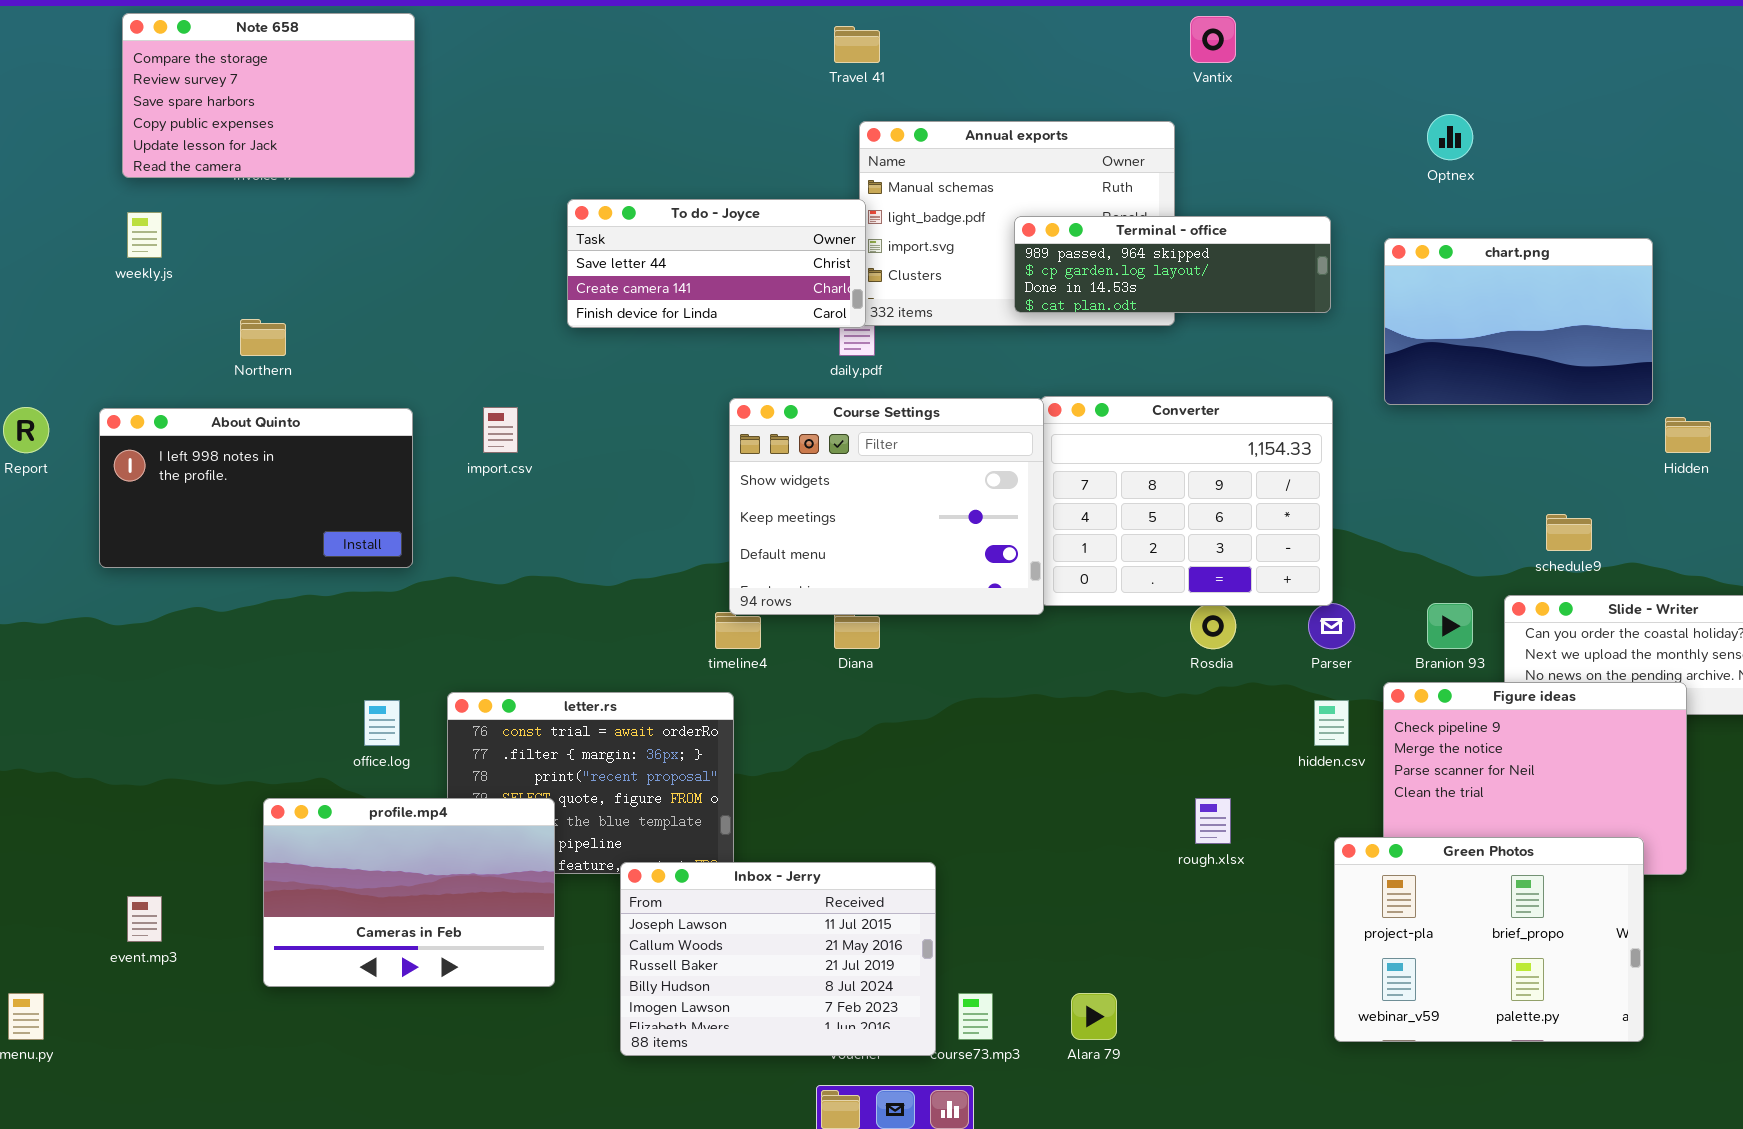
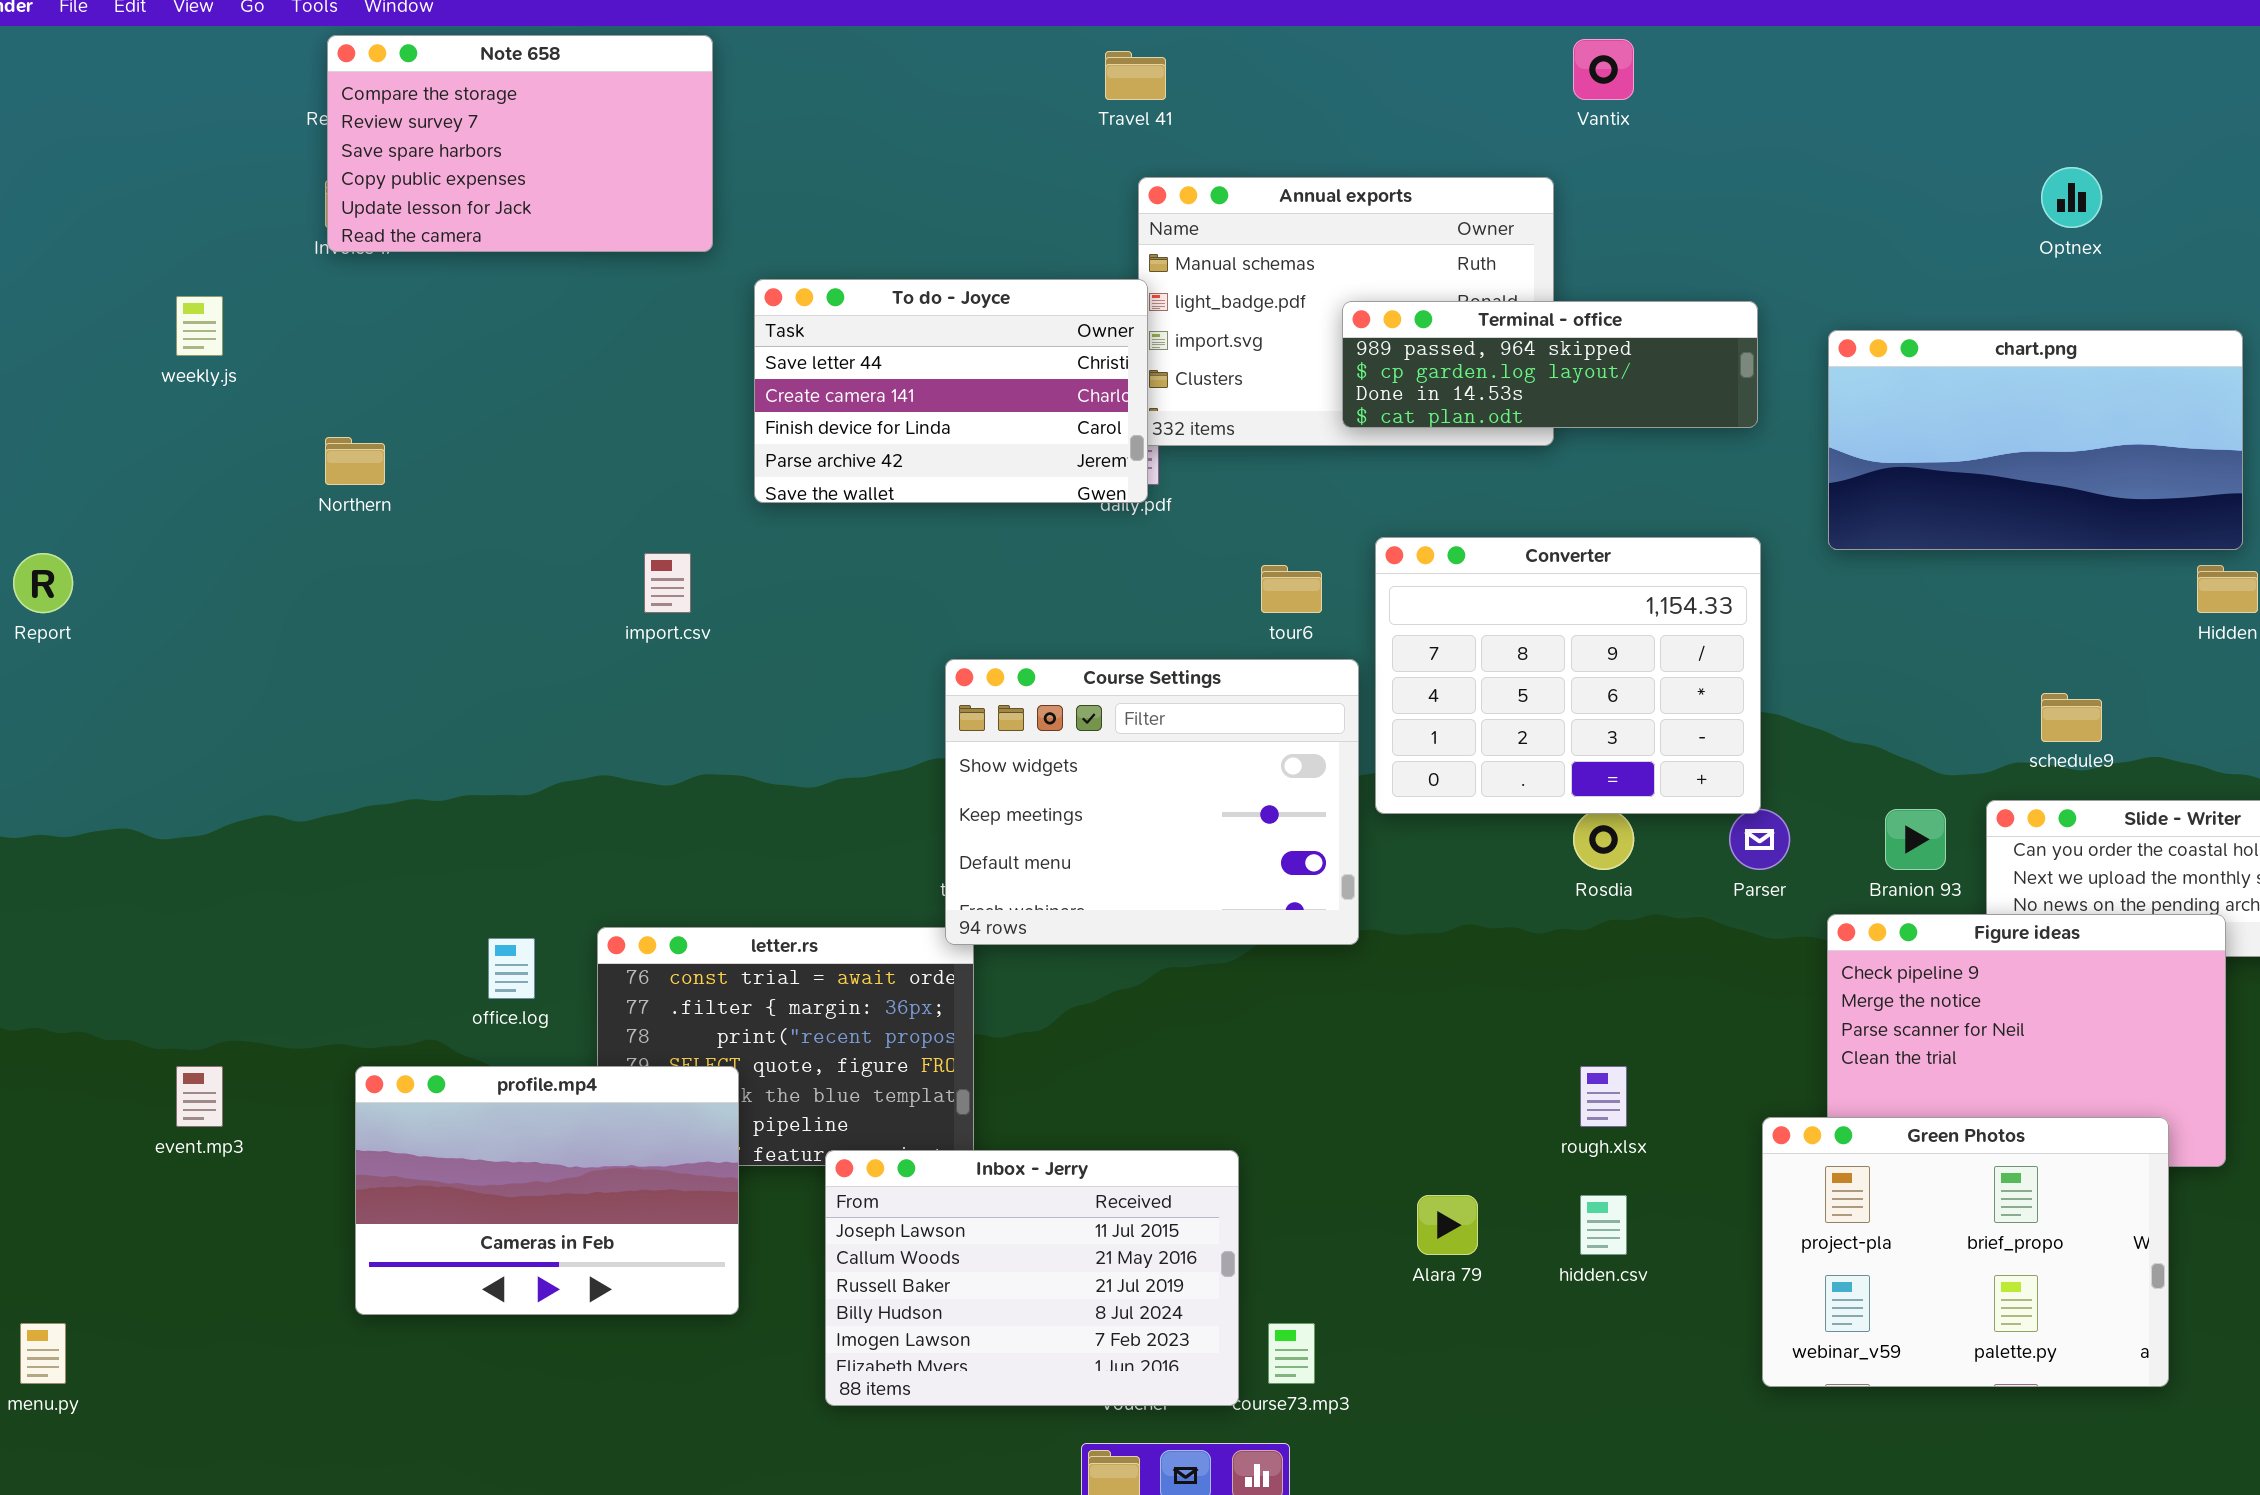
Note 658: [122,13,415,178] -> [327,35,713,252], moved
Optnex: [1427,114,1473,160] -> [2041,167,2102,228], moved
To do - Joyce: [567,199,866,328] -> [754,279,1148,503], resized
chart.png: [1384,238,1653,405] -> [1828,330,2243,550], resized
Course Settings: [729,398,1044,615] -> [945,659,1359,945], moved
About Quinto: [99,408,413,568] -> none, closed
hidden.csv: [1314,700,1349,746] -> [1580,1195,1627,1255], moved
event.mp3: [127,896,162,942] -> [176,1066,223,1127], moved
Alara 79: [1071,993,1117,1040] -> [1417,1195,1478,1255], moved

